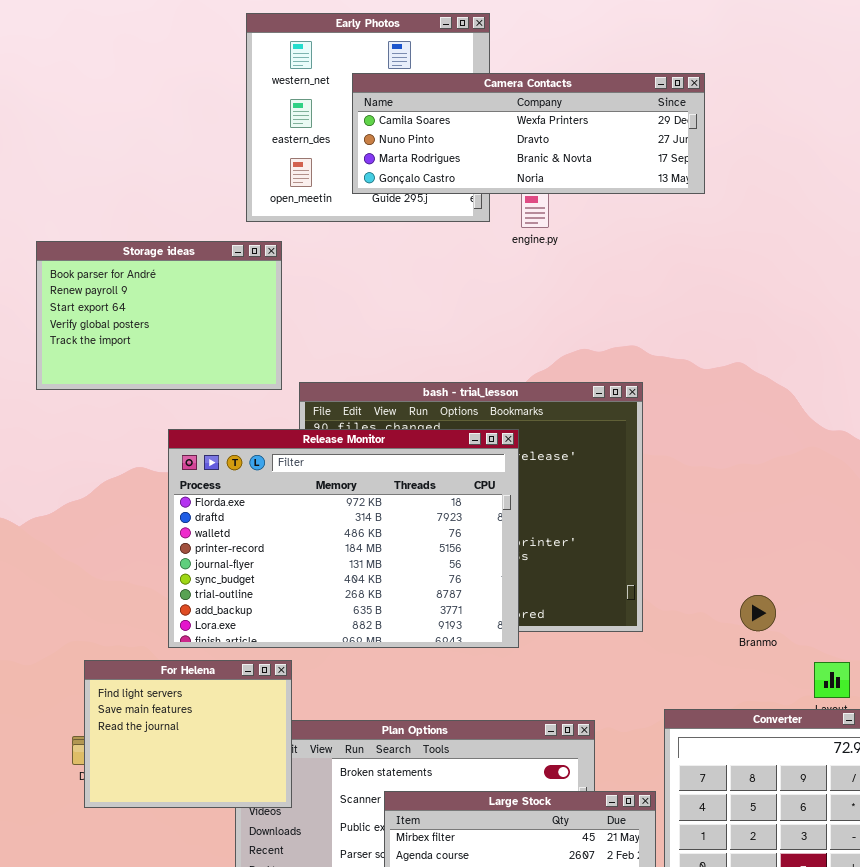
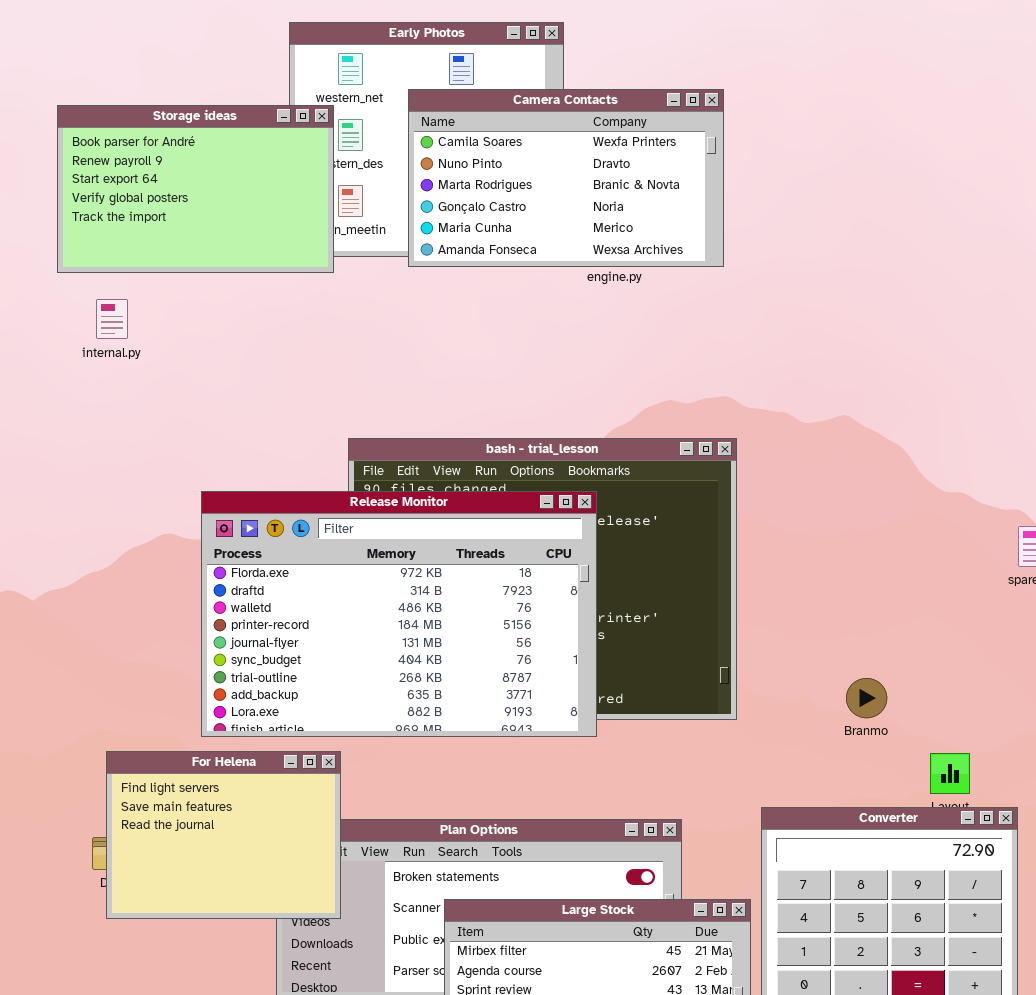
Camera Contacts: [352,73,705,194] -> [408,89,724,267], resized
Storage ideas: [36,241,282,390] -> [57,105,334,273], moved

